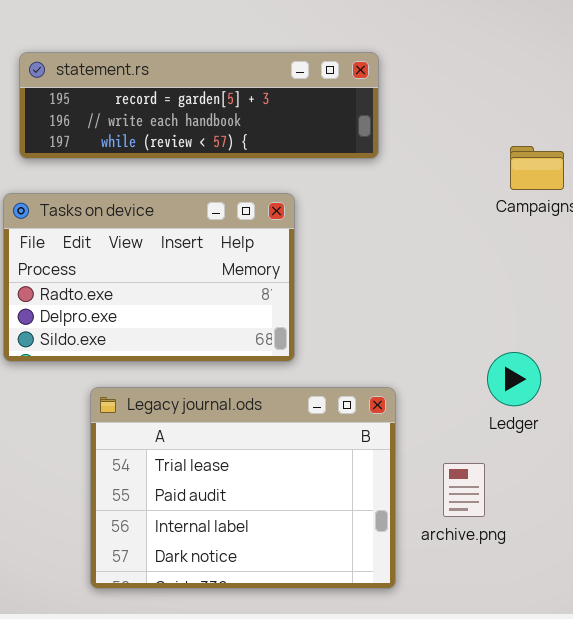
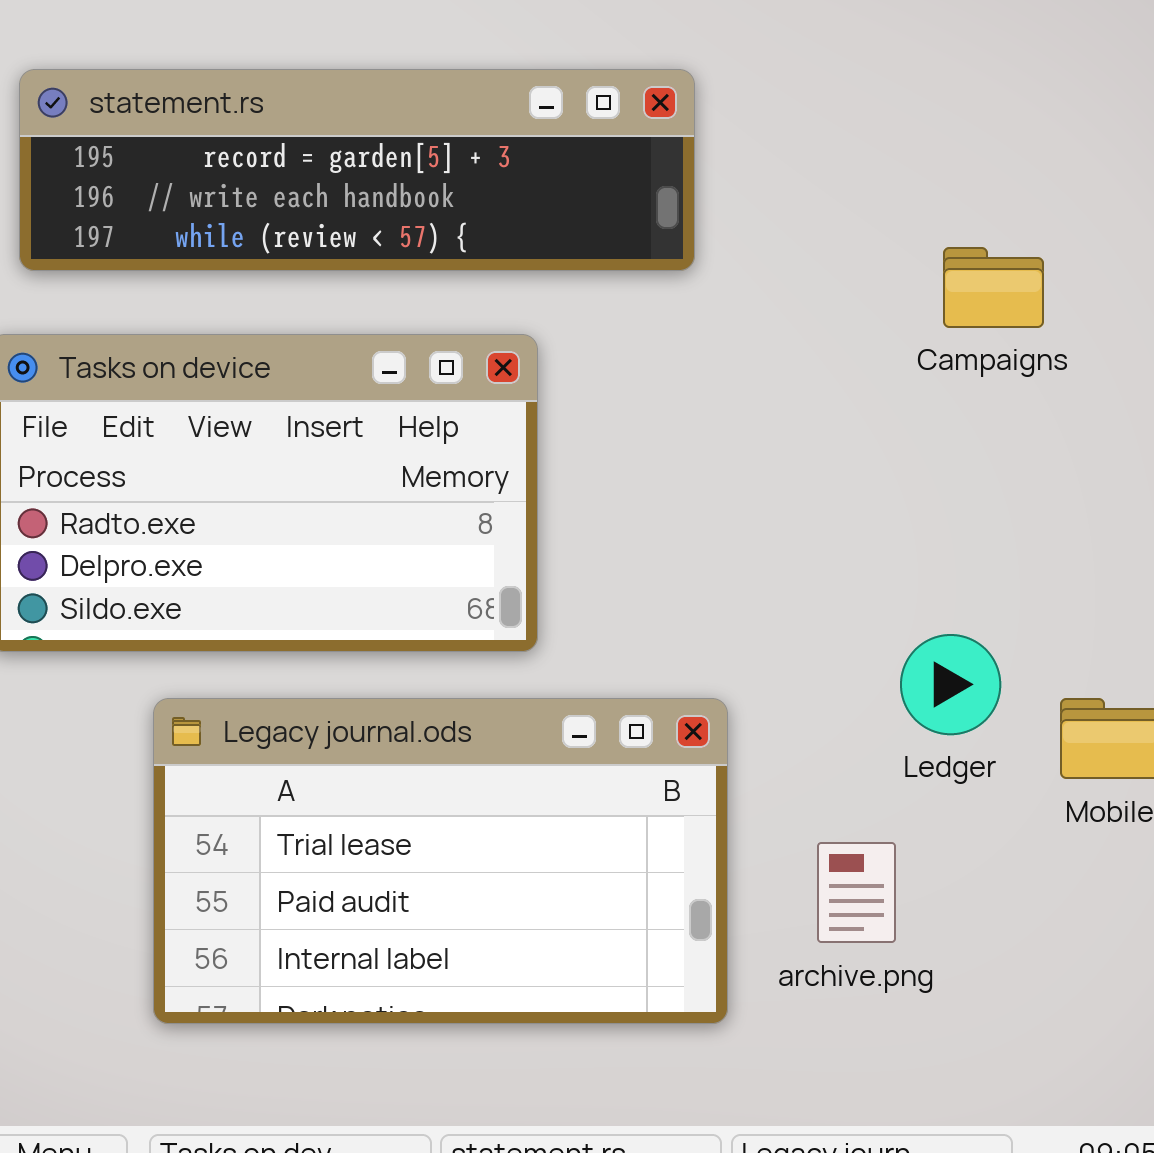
Legacy journal.ods: [90,387,396,589] -> [153,698,728,1024], resized

